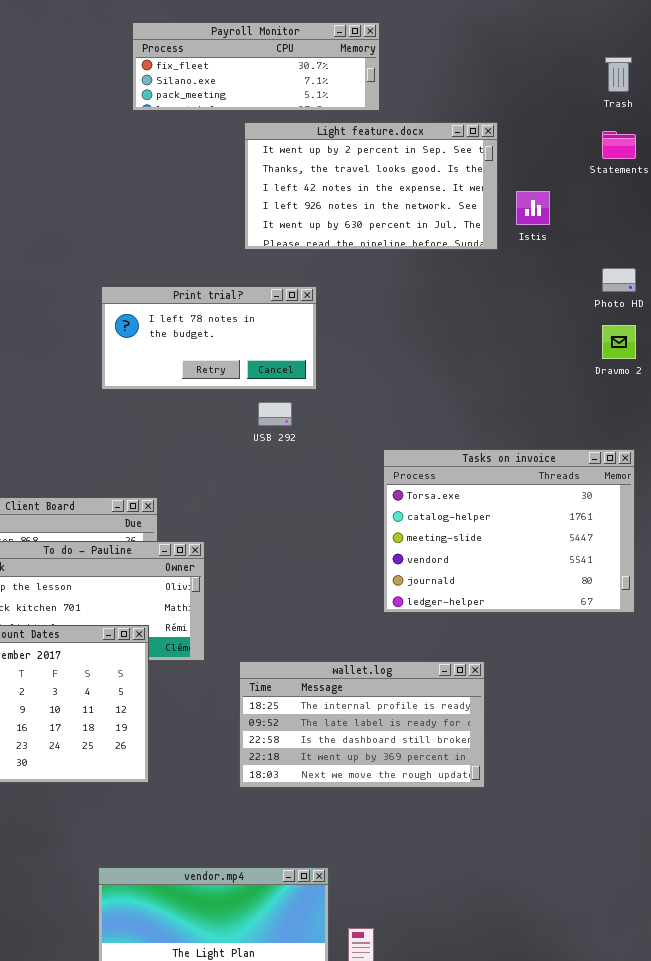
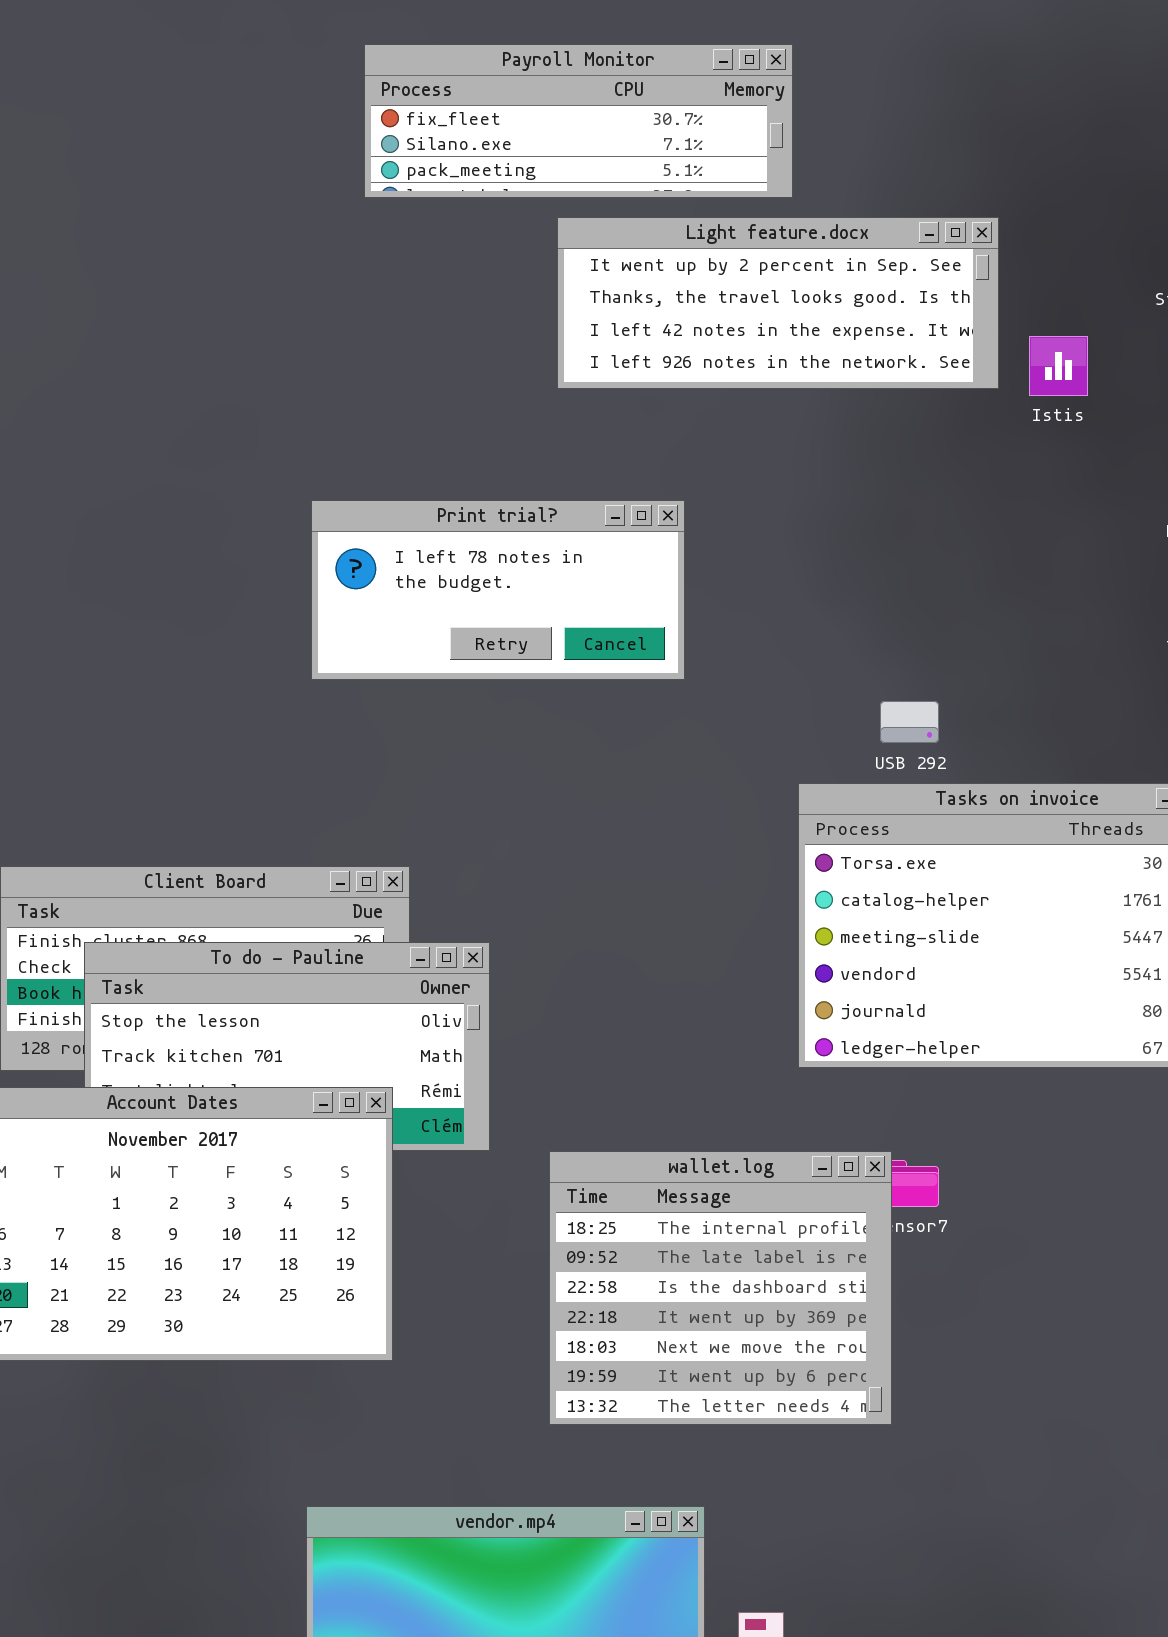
Light feature.docx: [244,122,498,250] -> [557,217,999,389], resized
USB 292: [258,402,292,426] -> [880,701,939,743], moved
wallet.log: [239,661,485,788] -> [549,1151,892,1425], resized

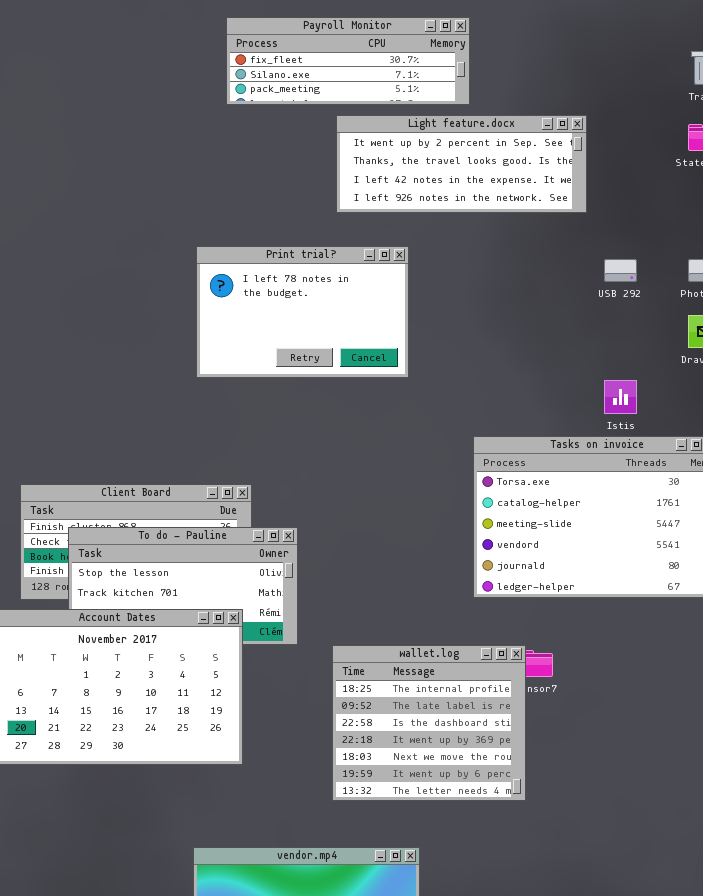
Istis: [1029,336,1088,396] -> [604,380,637,414], moved
Print trial?: [311,500,685,680] -> [196,246,409,378], resized
USB 292: [880,701,939,743] -> [604,259,637,282], moved

